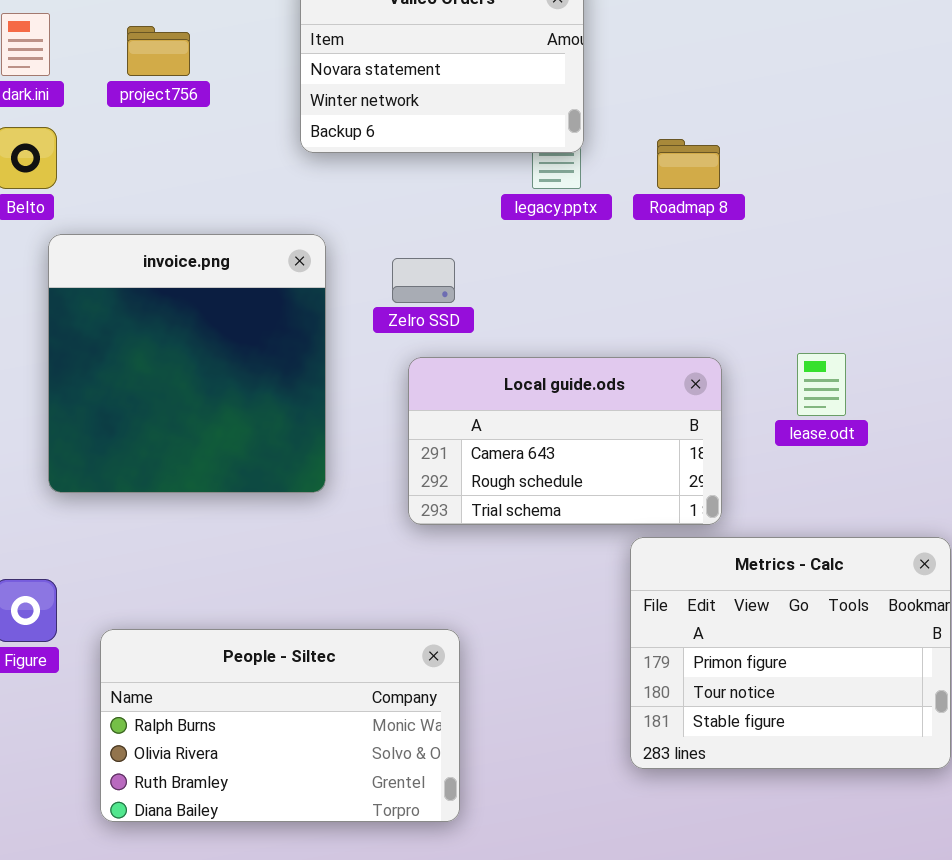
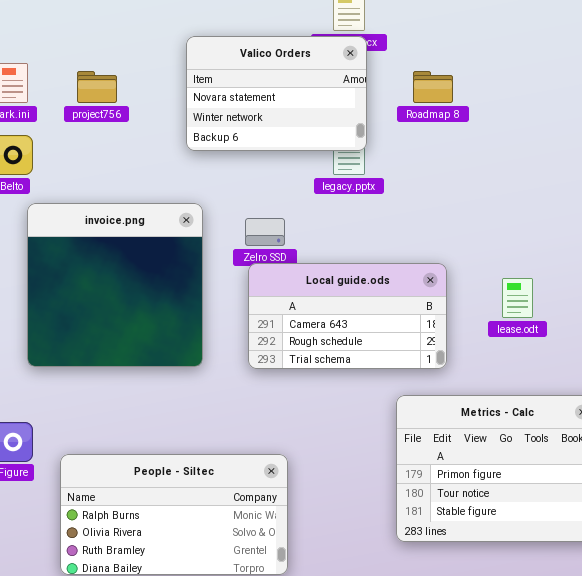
Roadmap 8: [657,139,720,189] -> [413,71,453,103], moved
Local guide.ods: [408,357,722,525] -> [248,263,447,369], moved

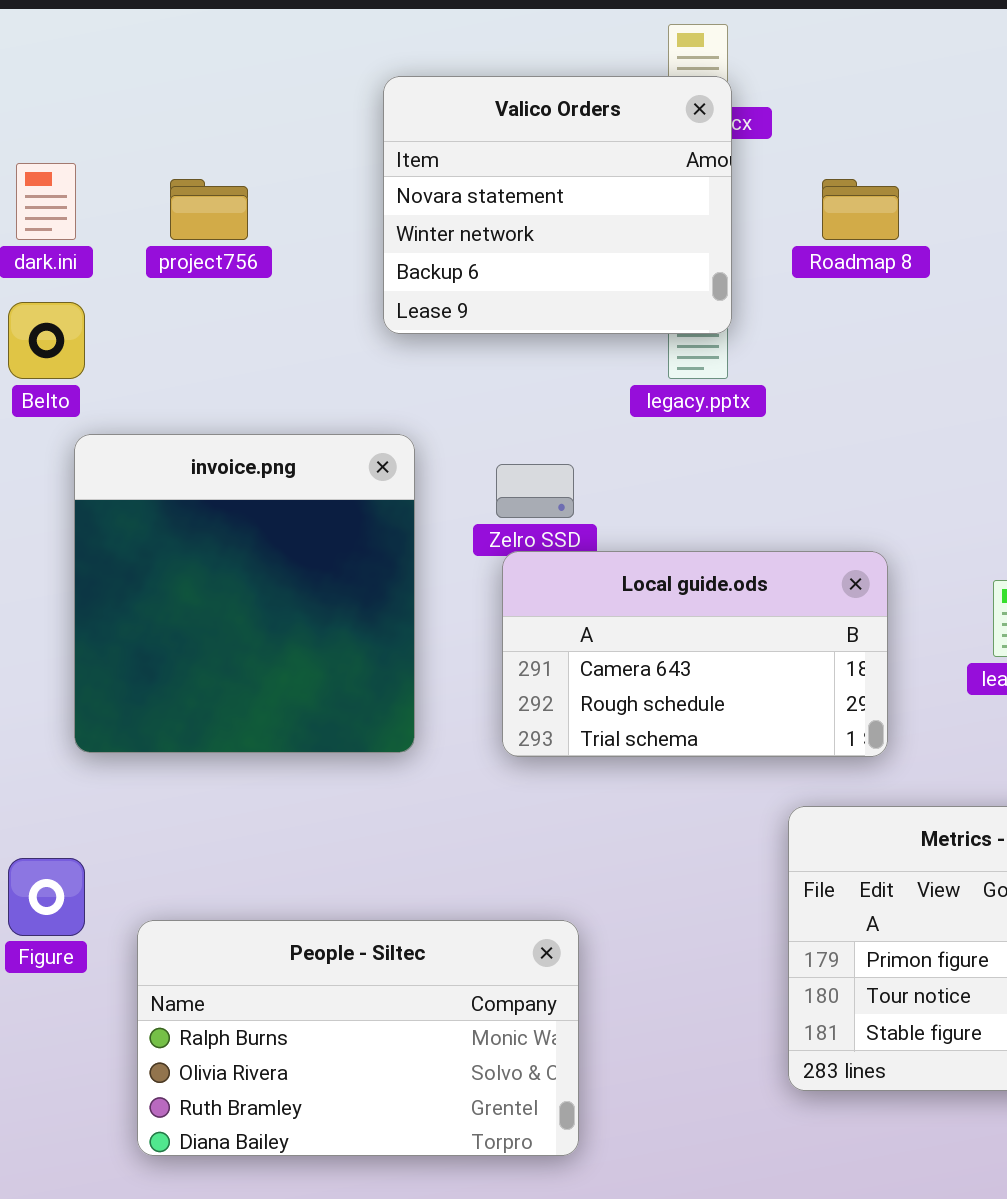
Valico Orders: [186,36,367,151] -> [383,76,732,334], resized

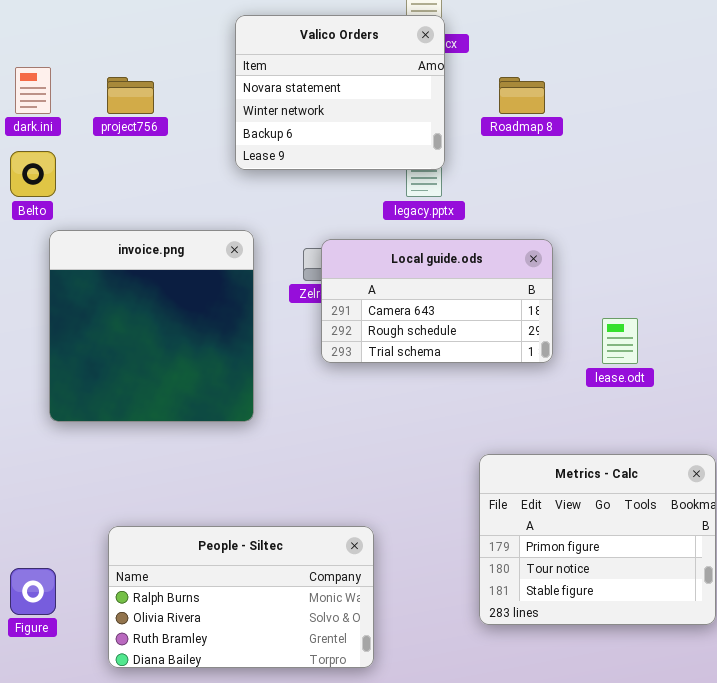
Local guide.ods: [502,551,888,757] -> [321,239,553,363], moved
Figure: [8,858,85,936] -> [10,568,56,615], moved
People - Siltec: [137,920,579,1156] -> [108,526,374,668], moved

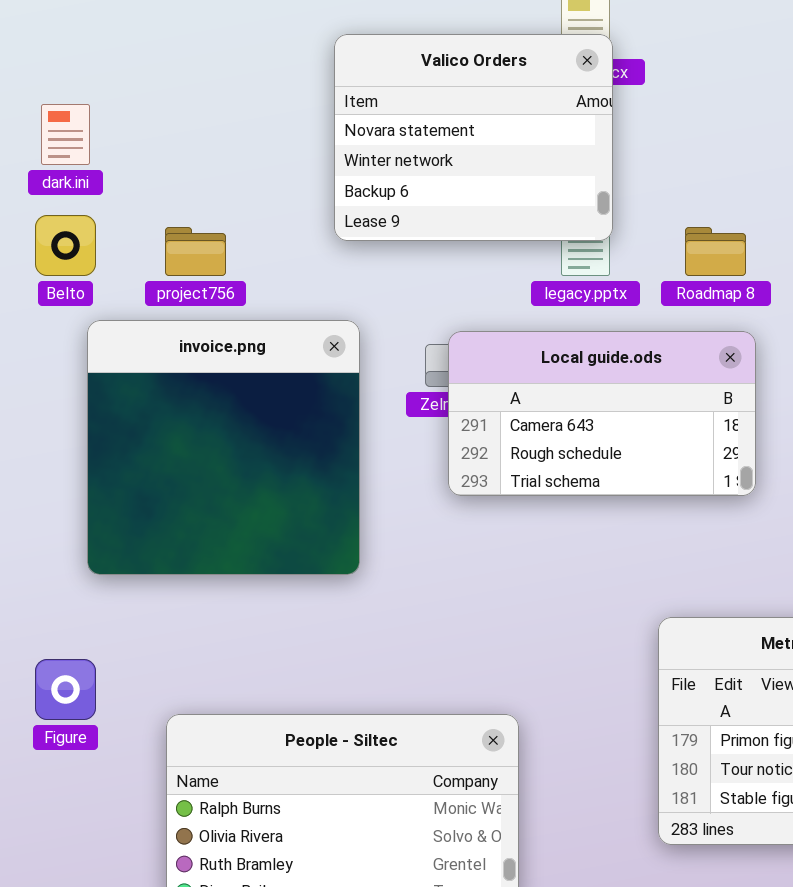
project756: [107,77,154,114] -> [165,227,226,276], moved
Roadmap 8: [499,77,545,114] -> [685,227,746,276], moved
Figure: [10,568,56,615] -> [35,659,96,720], moved

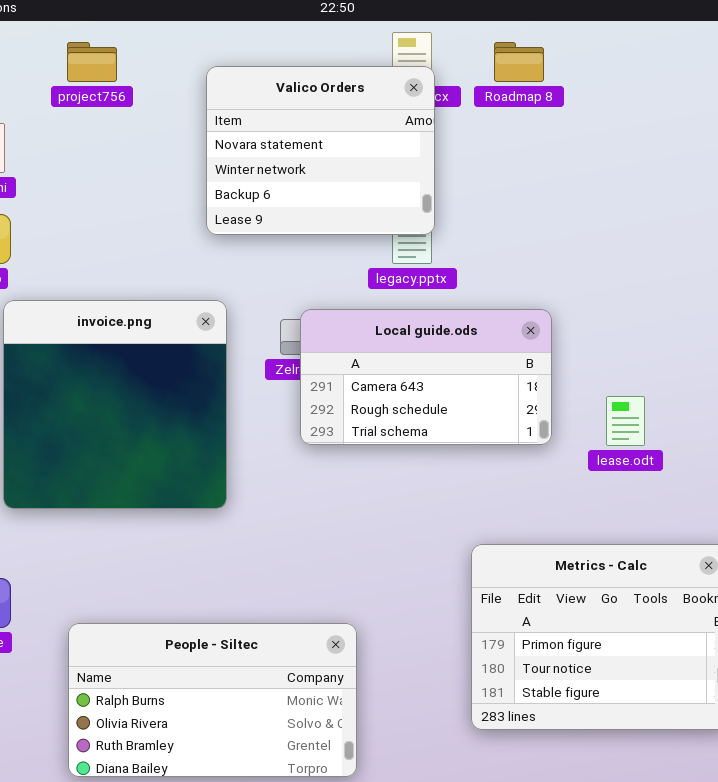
project756: [165,227,226,276] -> [67,42,117,82], moved
Roadmap 8: [685,227,746,276] -> [494,42,544,82], moved

